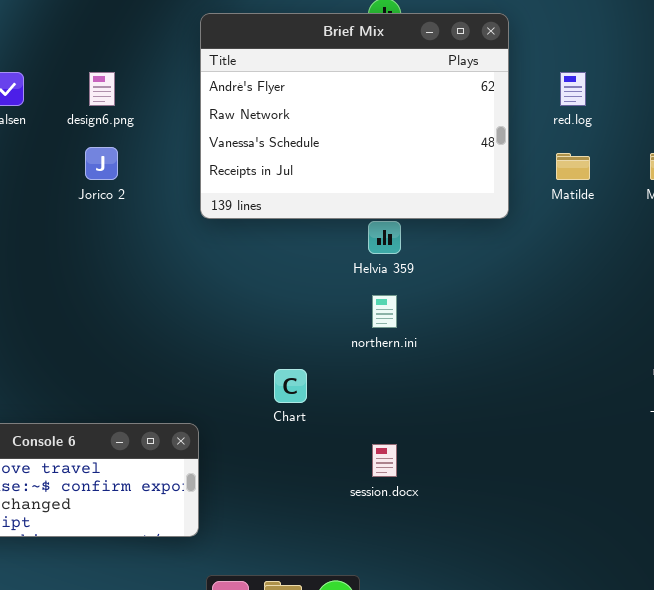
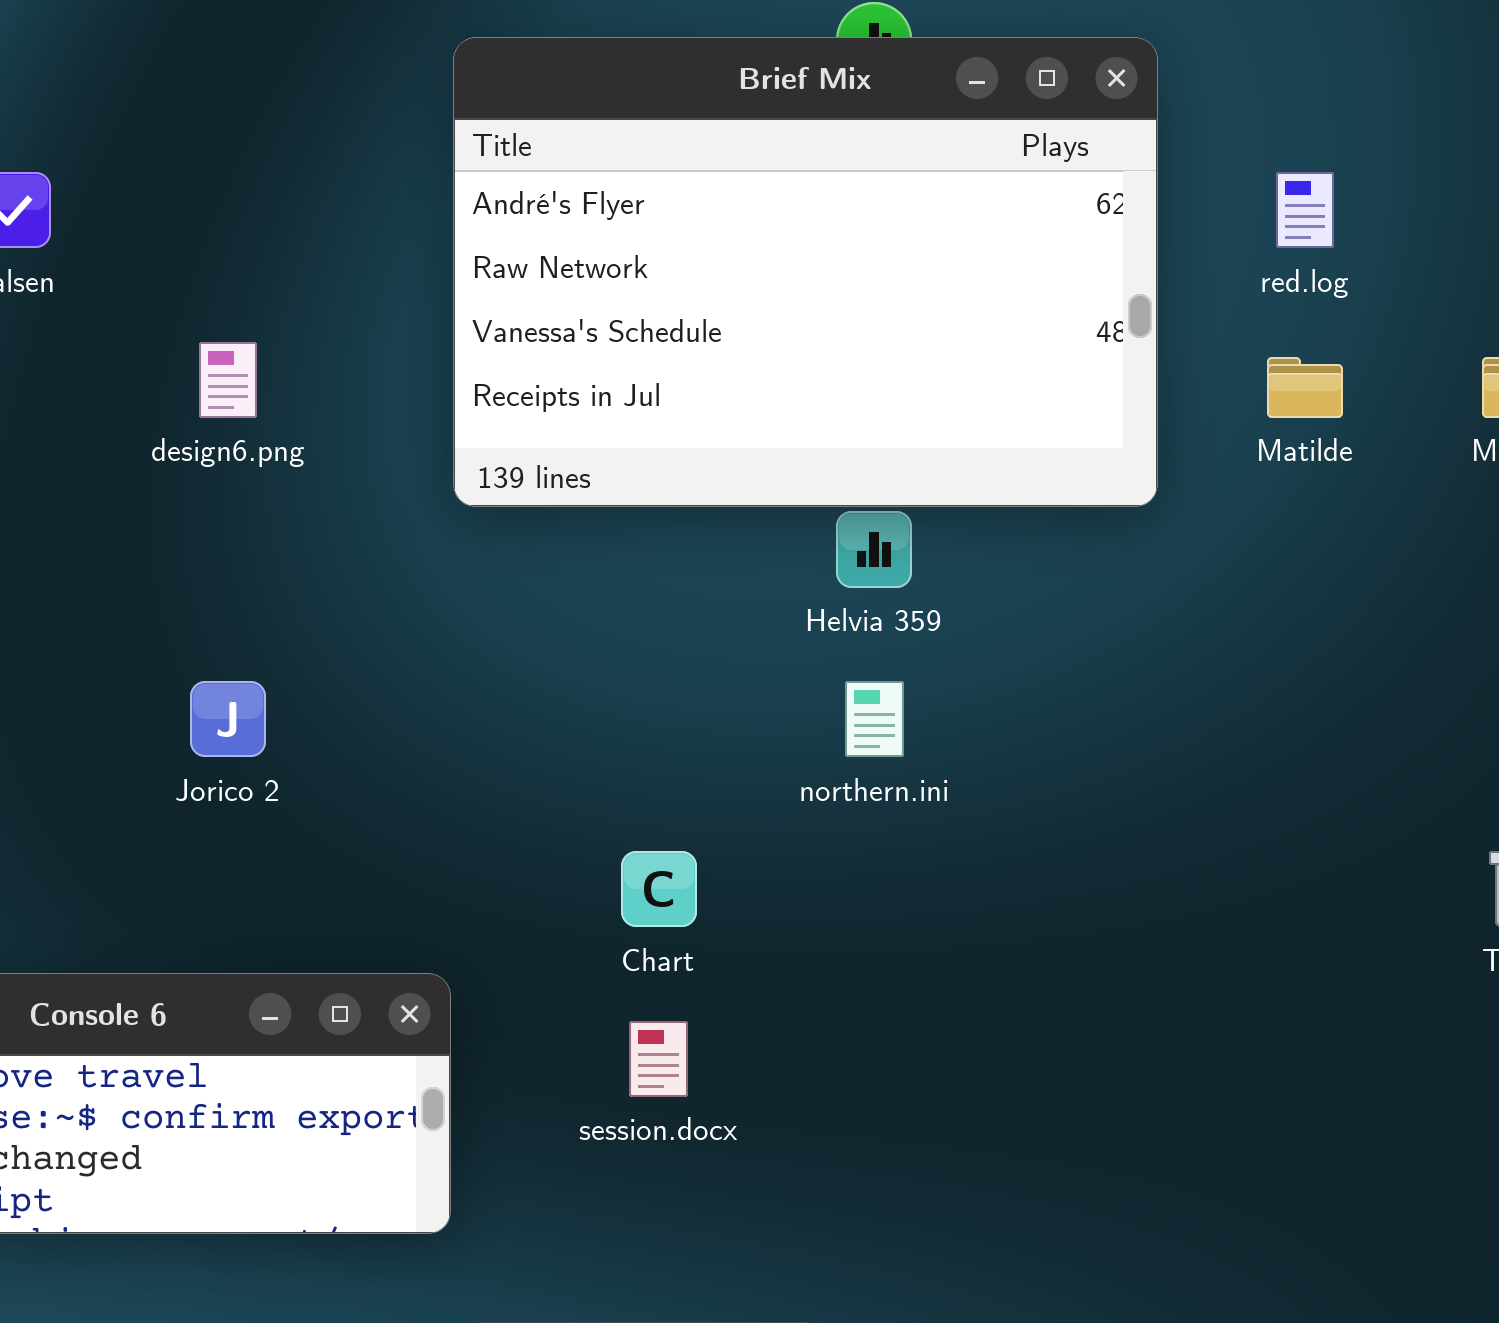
design6.png: [89,72,115,106] -> [199,342,257,418], moved
Jorico 2: [85,147,118,180] -> [190,681,266,757], moved
session.docx: [372,444,397,477] -> [629,1021,688,1097], moved

